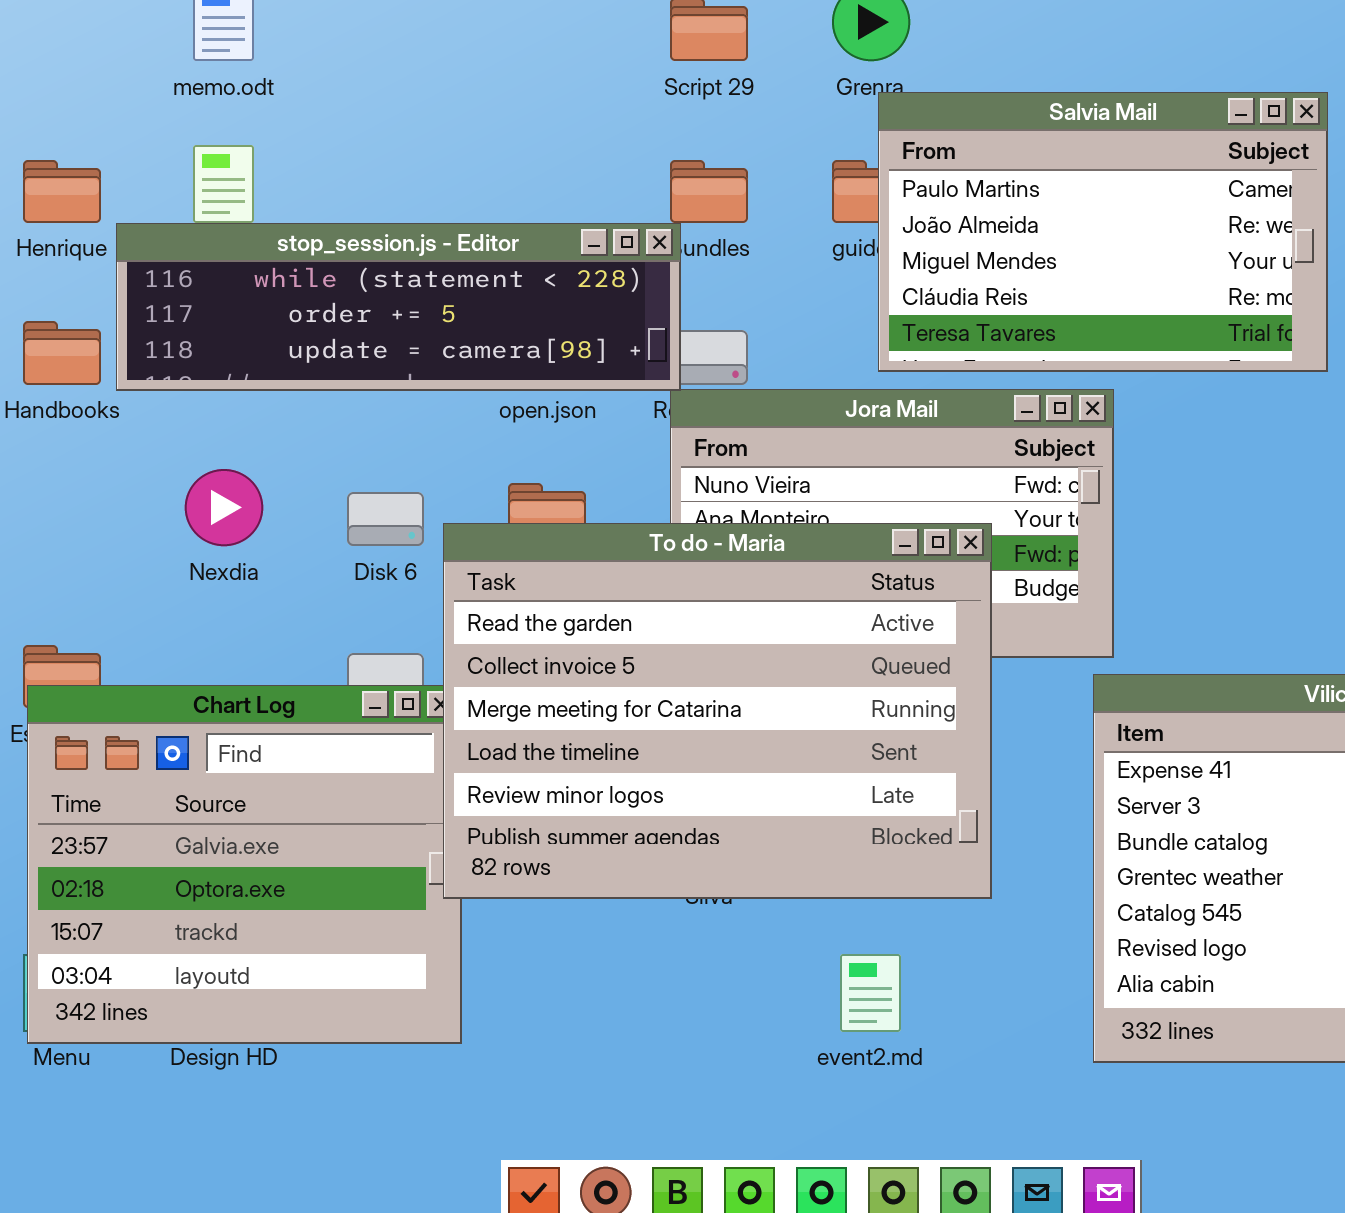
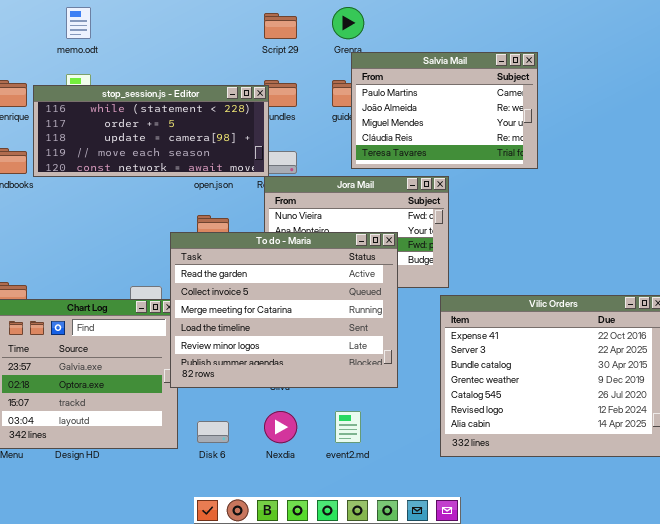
stop_session.js - Editor: [116,223,681,391] -> [33,85,269,177], resized
Nexdia: [185,469,263,546] -> [264,411,297,443], moved
Disk 6: [347,492,424,546] -> [197,421,229,443], moved

